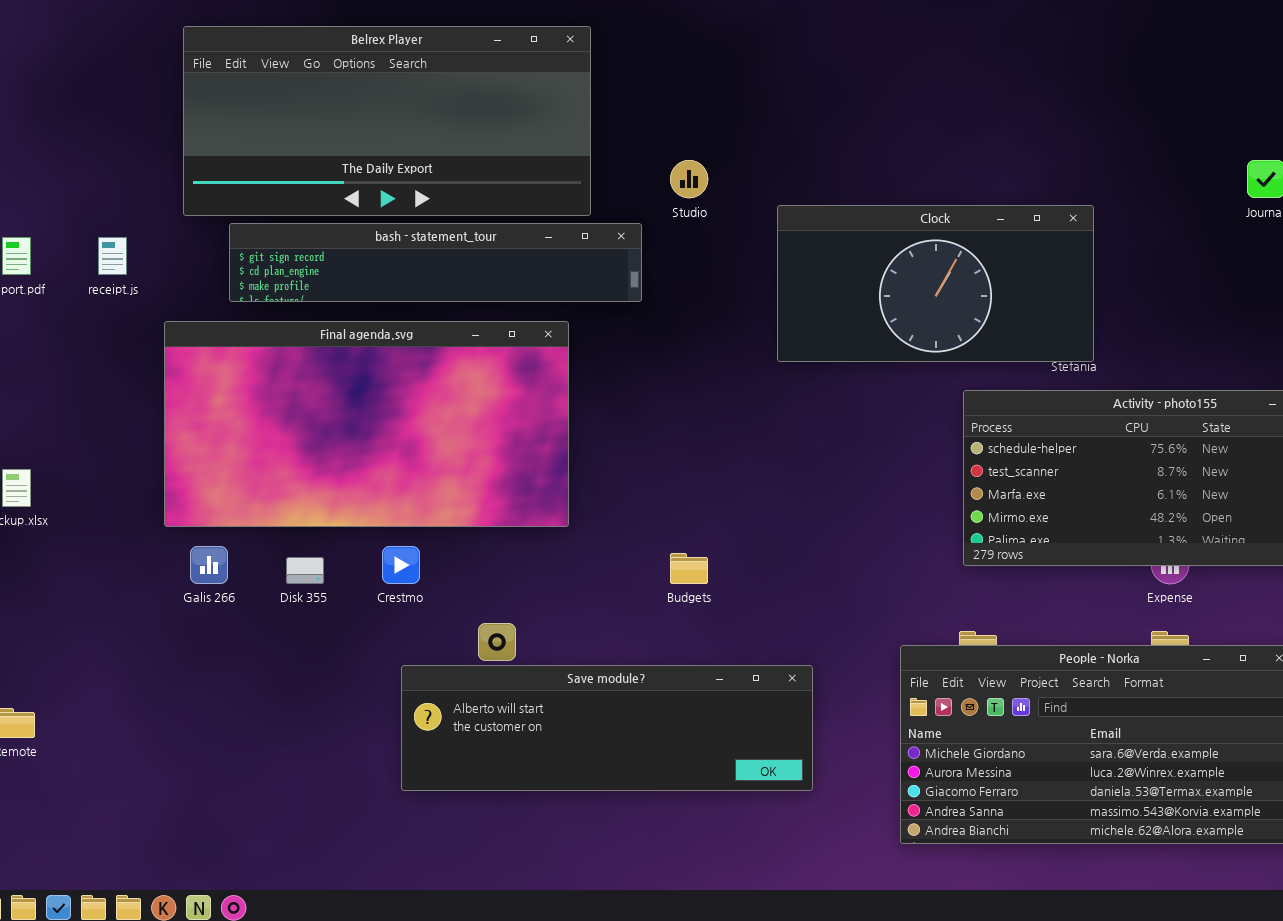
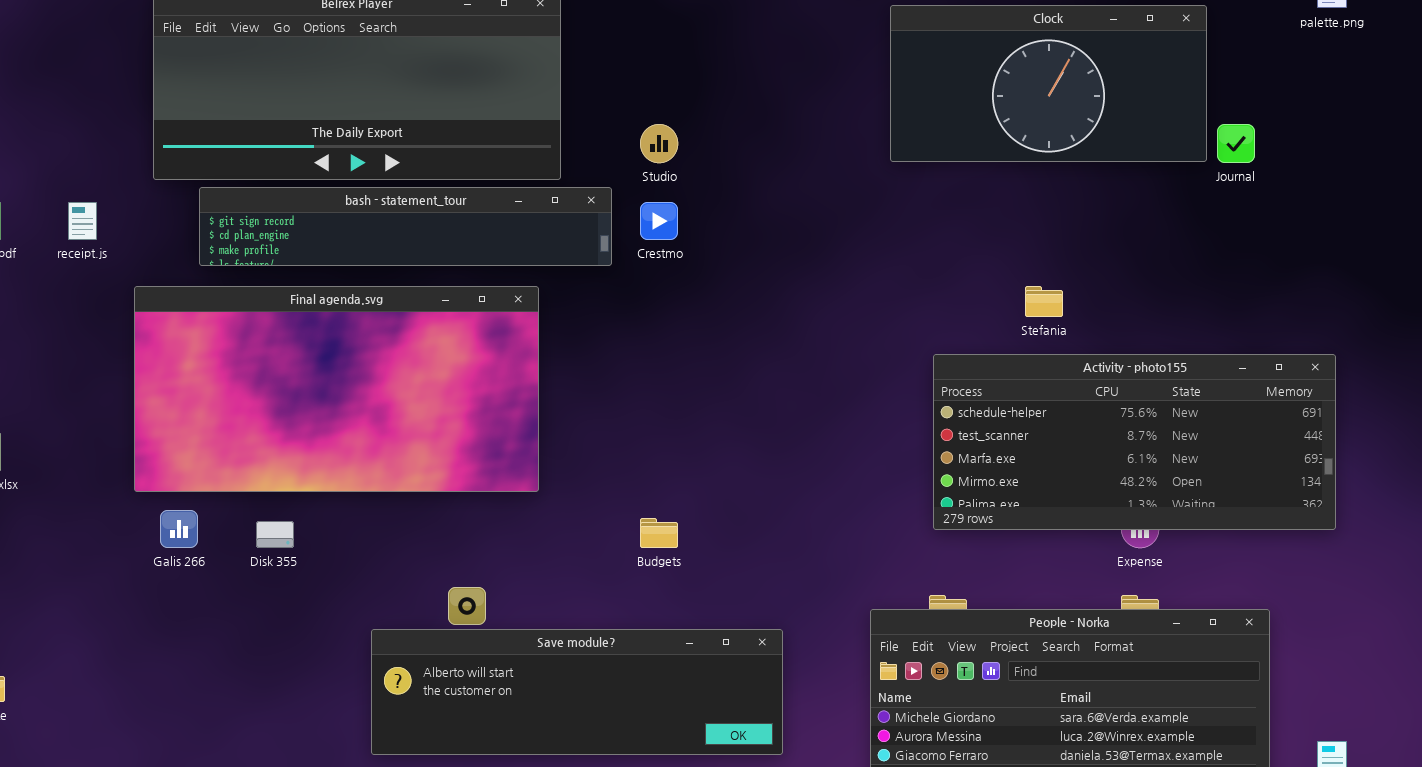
Clock: [777,205,1094,362] -> [890,5,1207,162], moved
Crestmo: [382,546,420,584] -> [640,202,678,240], moved

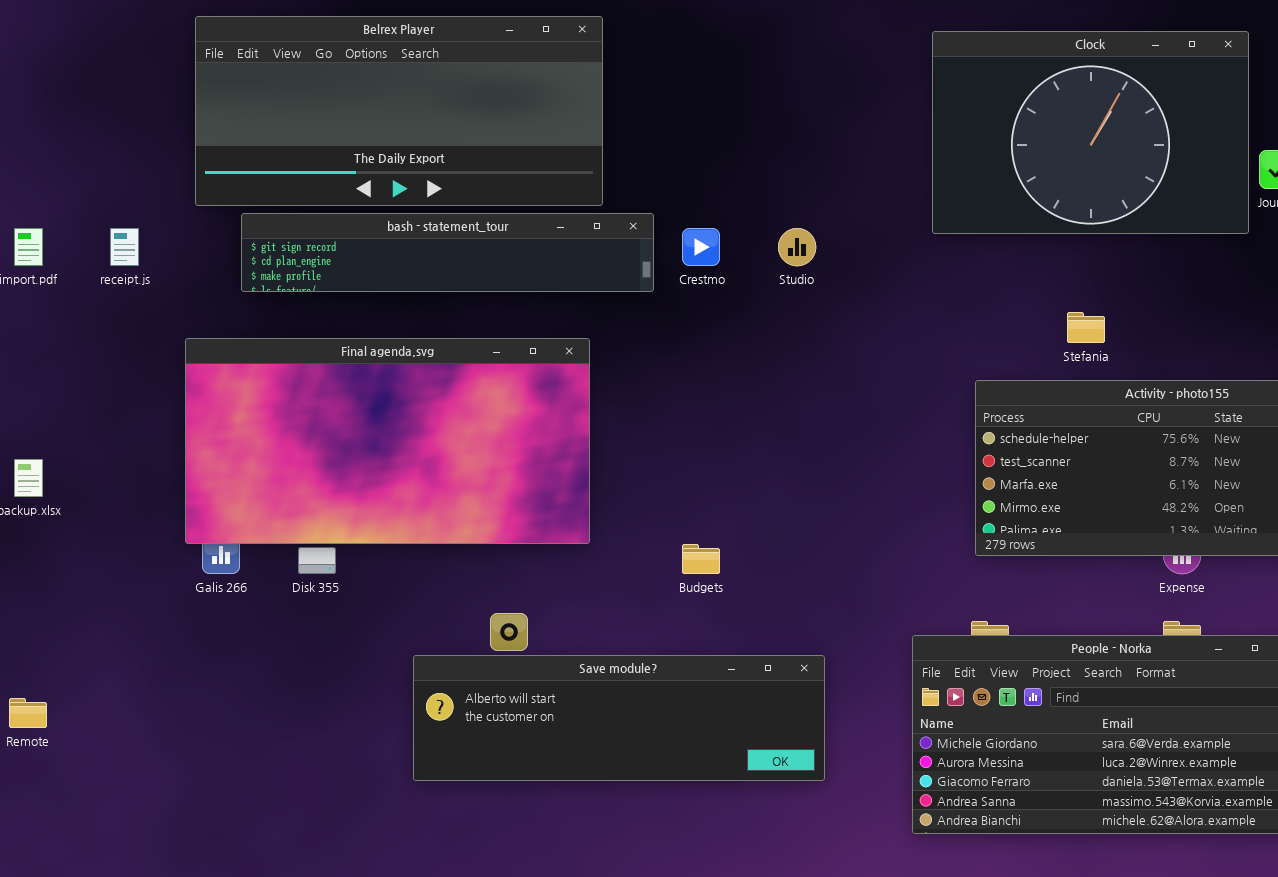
Clock: [890,5,1207,162] -> [932,31,1249,234], resized
Studio: [640,124,678,163] -> [778,228,816,266], moved
Final agenda.svg: [134,286,539,492] -> [185,338,590,544], moved

